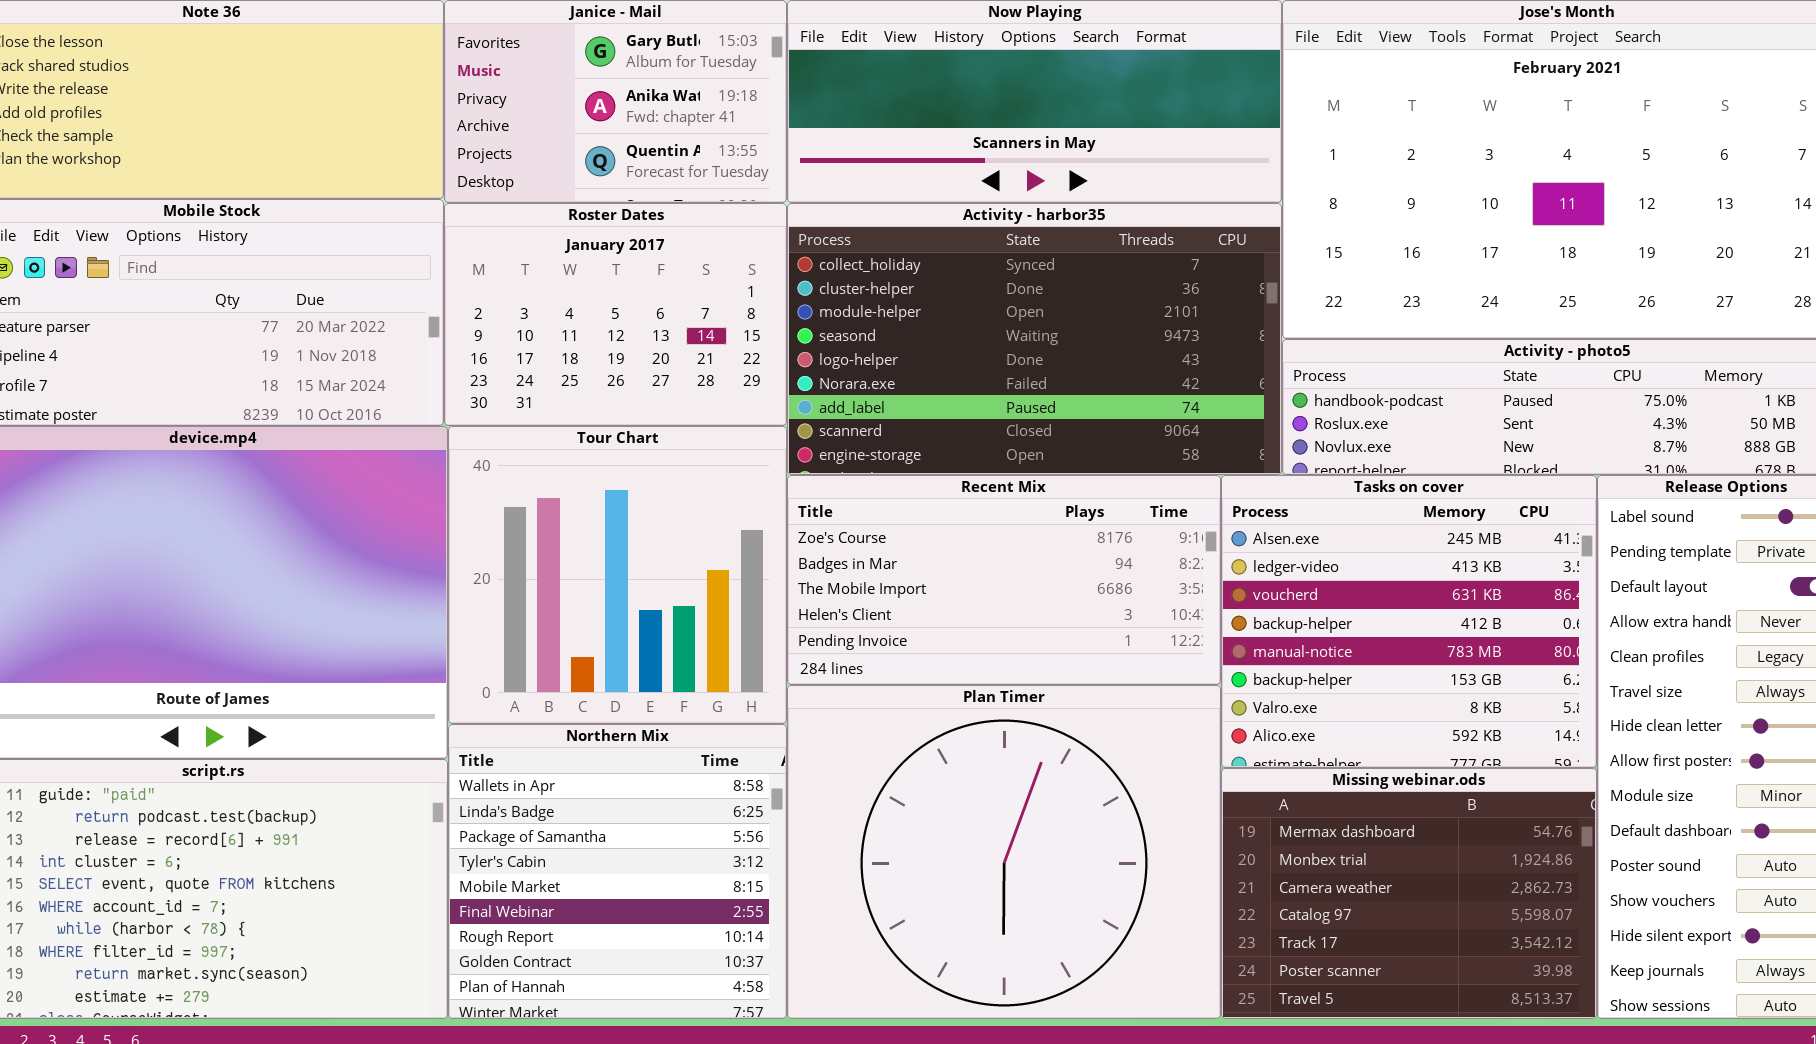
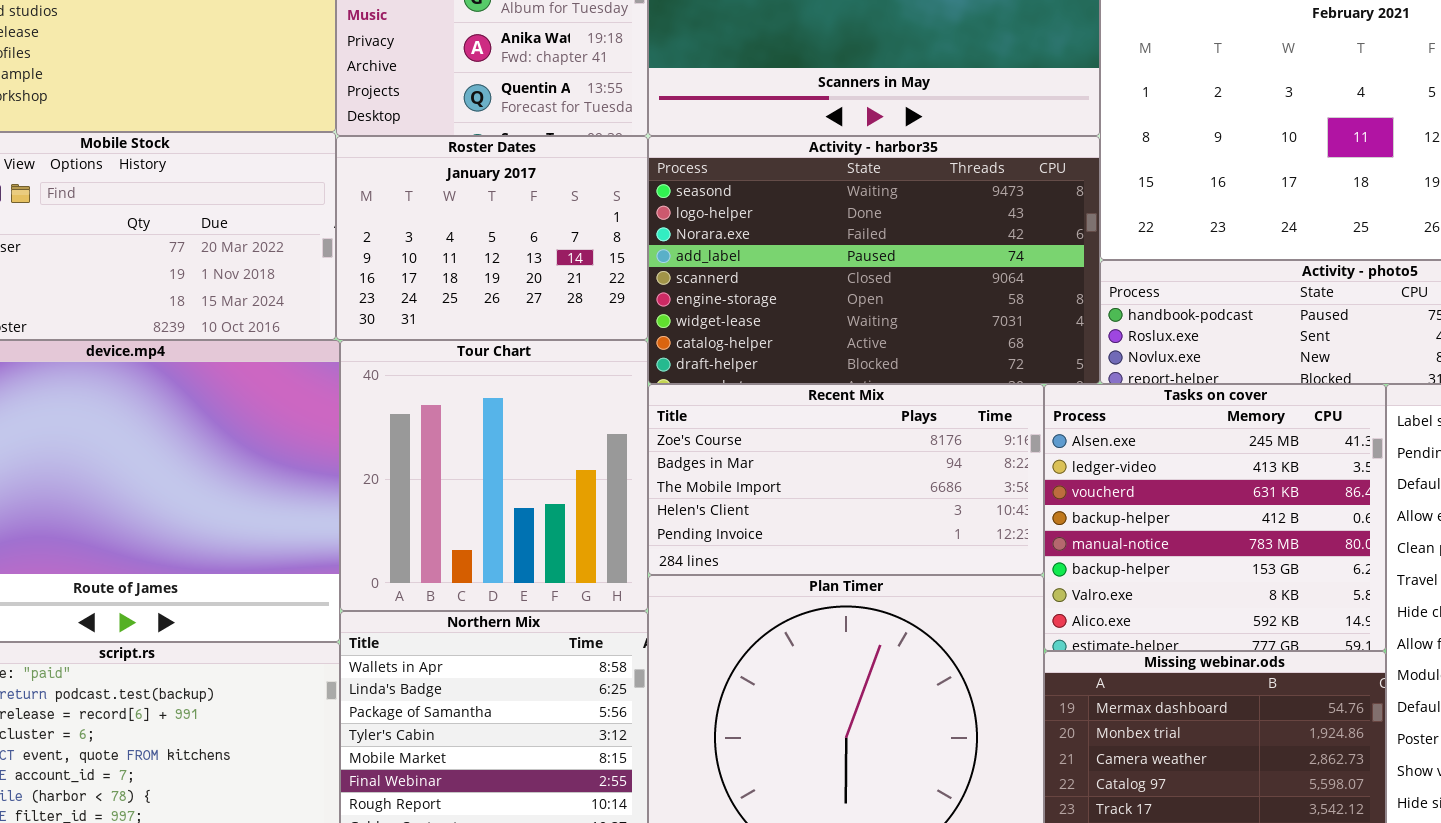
Activity - harbor35: [787,203,1282,475] -> [648,136,1100,384], scrolled down 3 rows

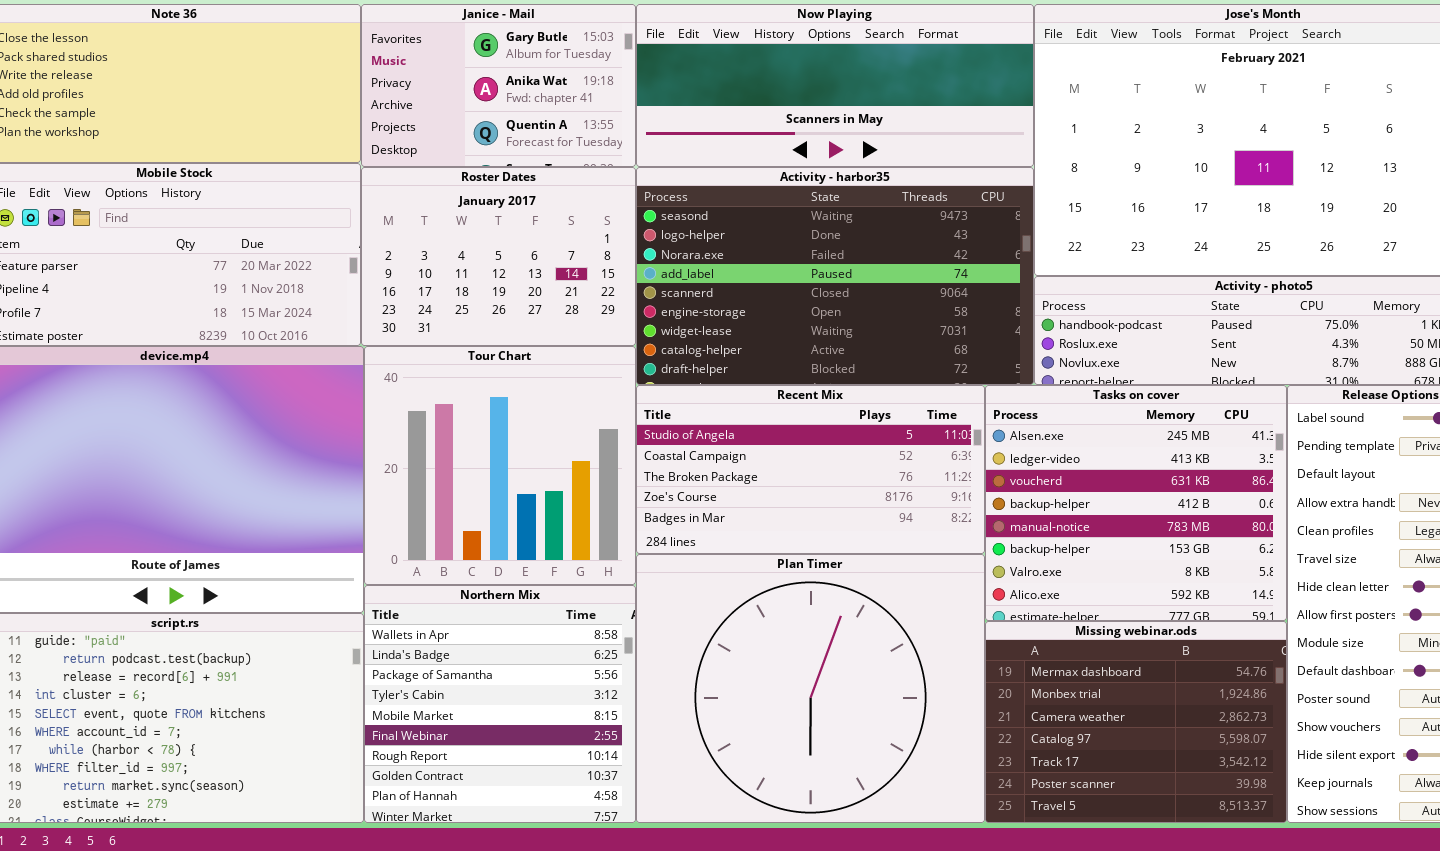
Recent Mix: [648,384,1044,575] -> [636,385,985,554], scrolled up 3 rows

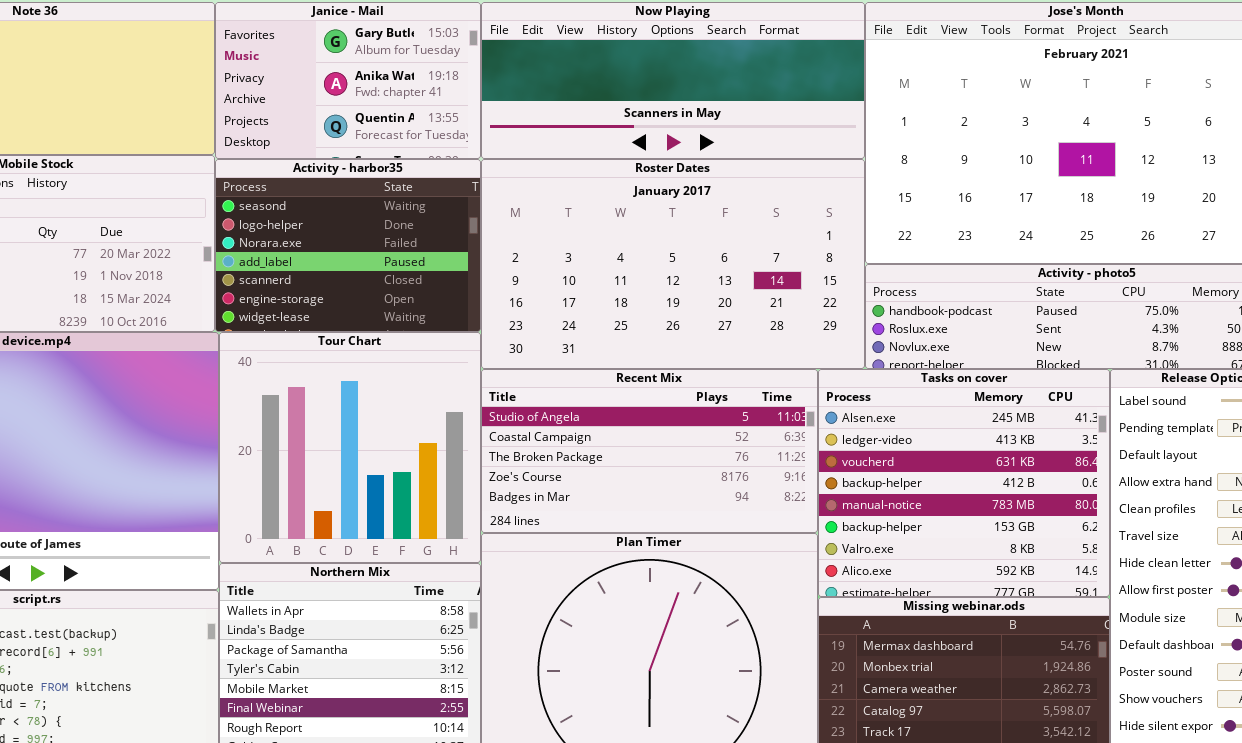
Roster Dates: [361,167,636,346] -> [481,159,865,369], moved, resized
Activity - harbor35: [636,167,1034,385] -> [215,159,481,332], moved, resized

